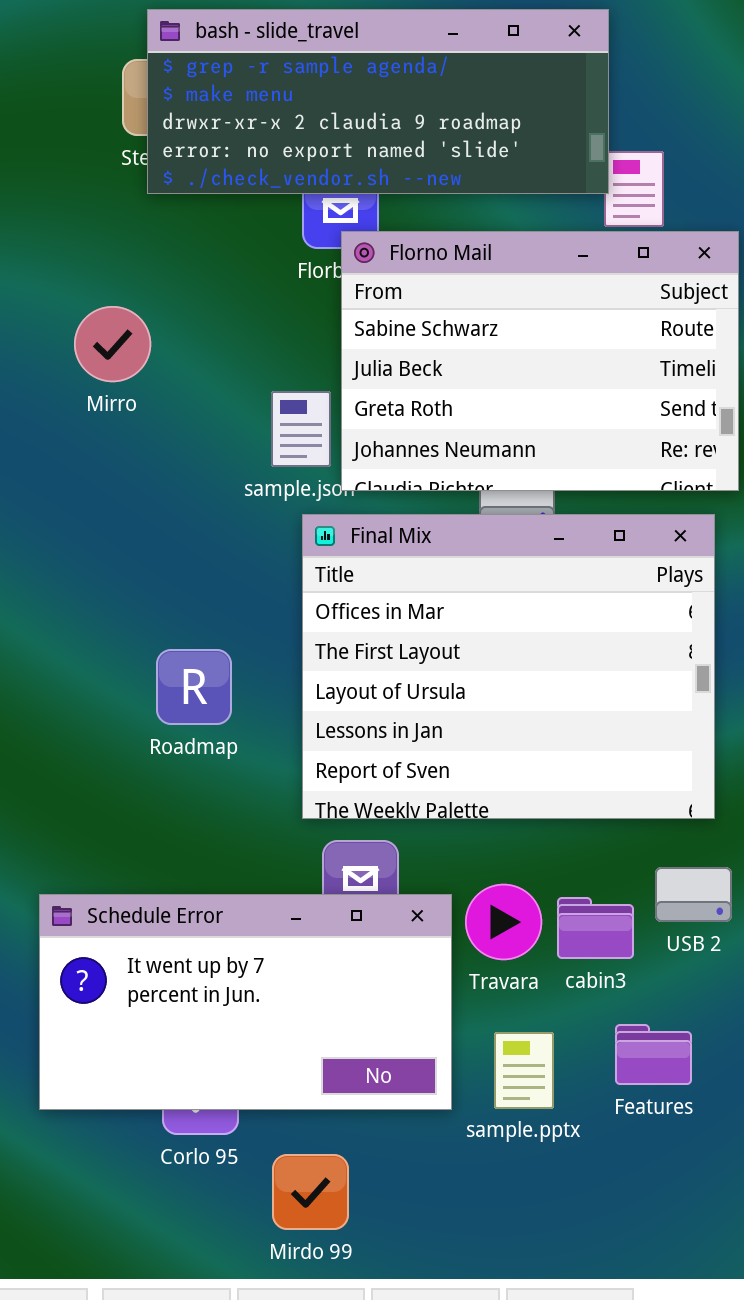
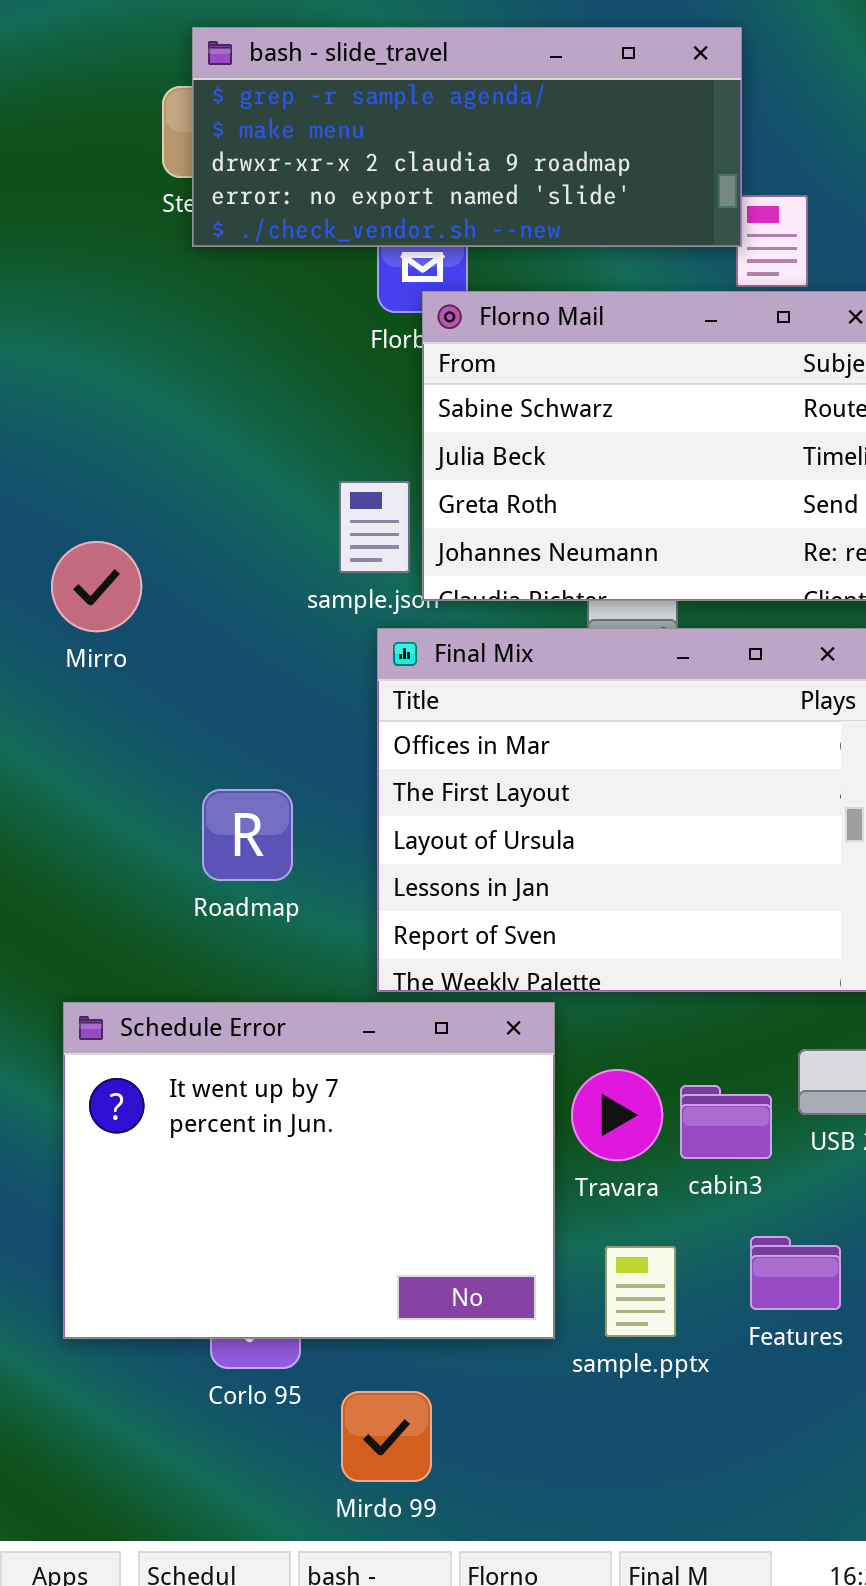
Mirro: [74,306,151,382] -> [51,541,142,632], moved
Schedule Error: [39,894,452,1110] -> [63,1002,555,1339], resized

